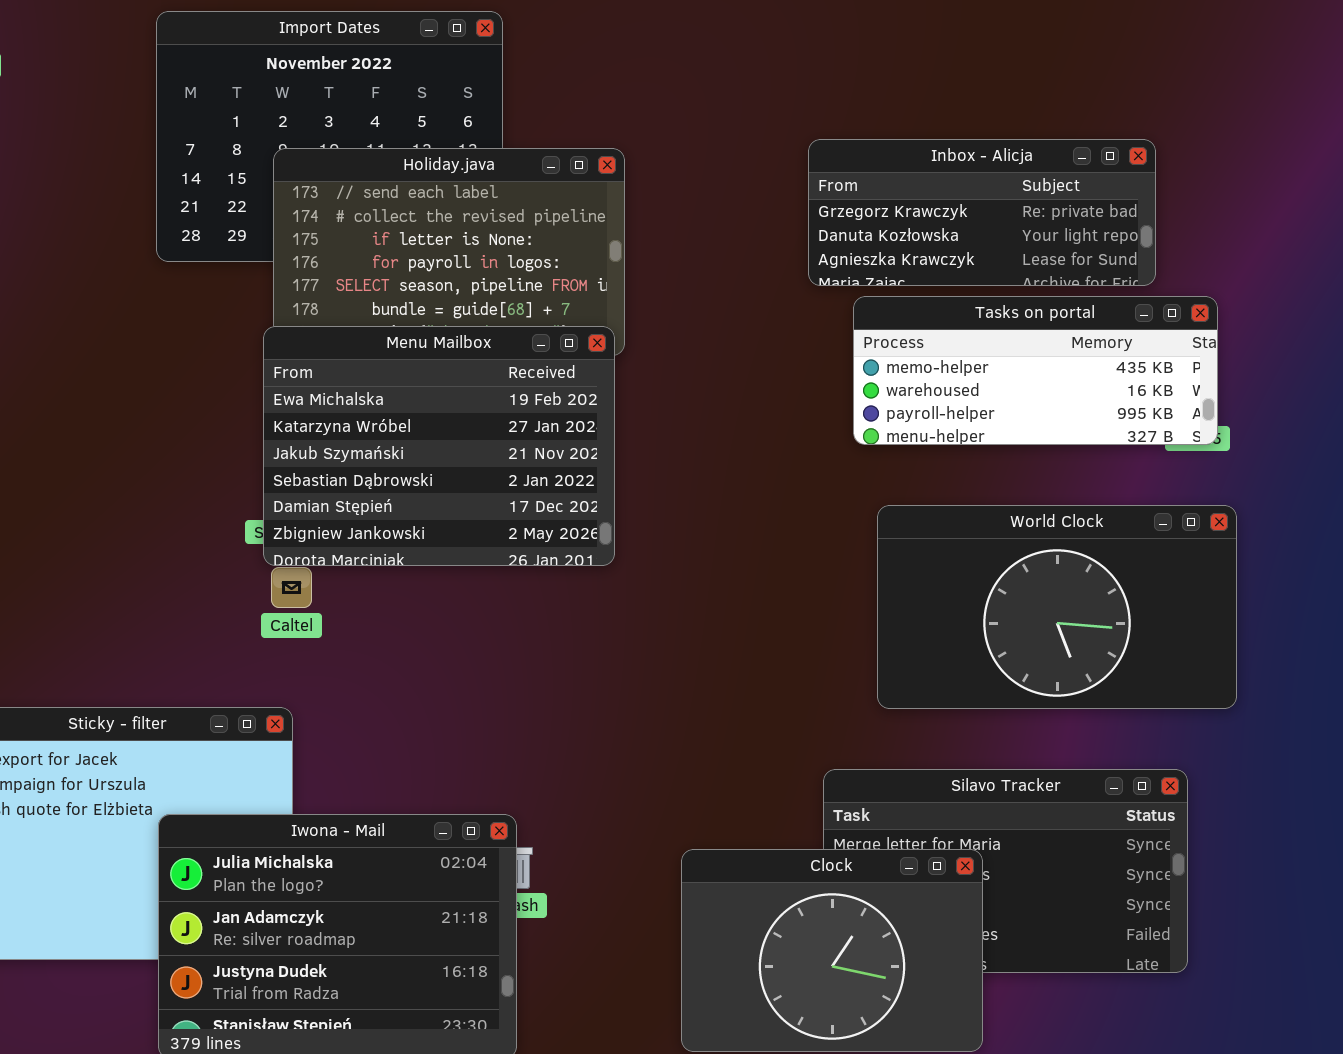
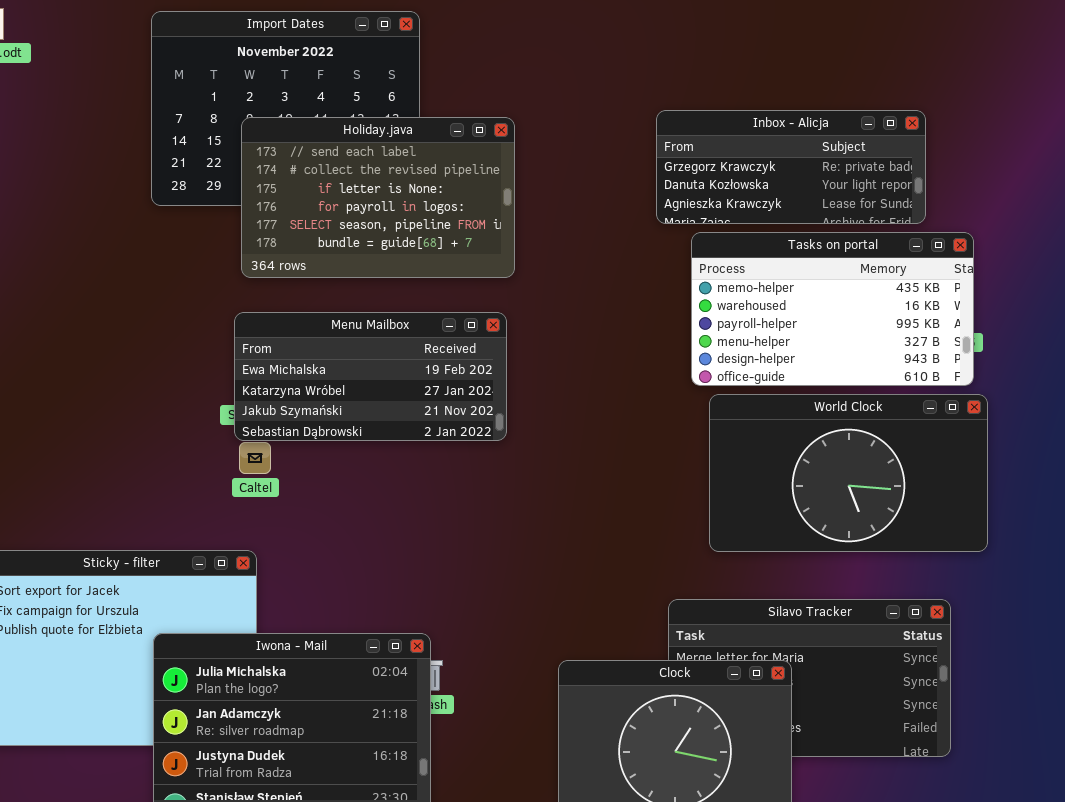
Tasks on portal: [853,296,1218,445] -> [691,232,974,386], resized
Menu Mailbox: [263,326,615,566] -> [234,312,507,441], resized

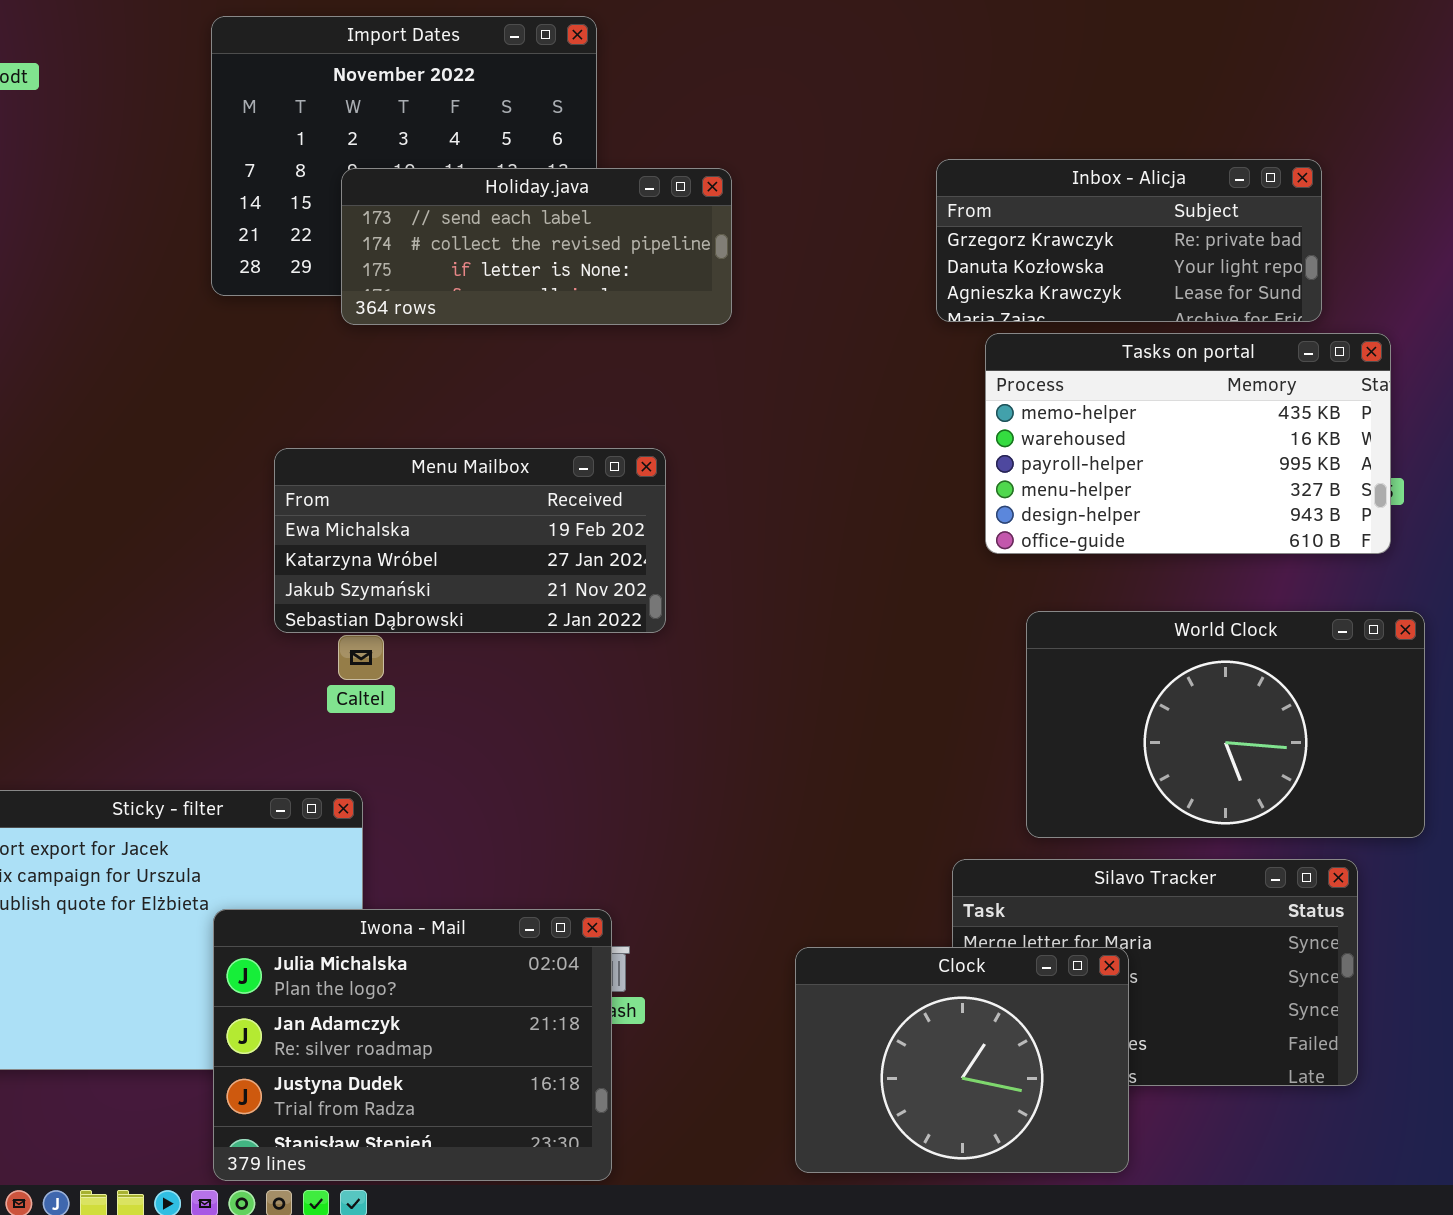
Holiday.java: [241,117,515,278] -> [341,168,732,325], resized
Menu Mailbox: [234,312,507,441] -> [274,448,666,633], moved
World Clock: [709,394,988,552] -> [1026,611,1425,838], moved

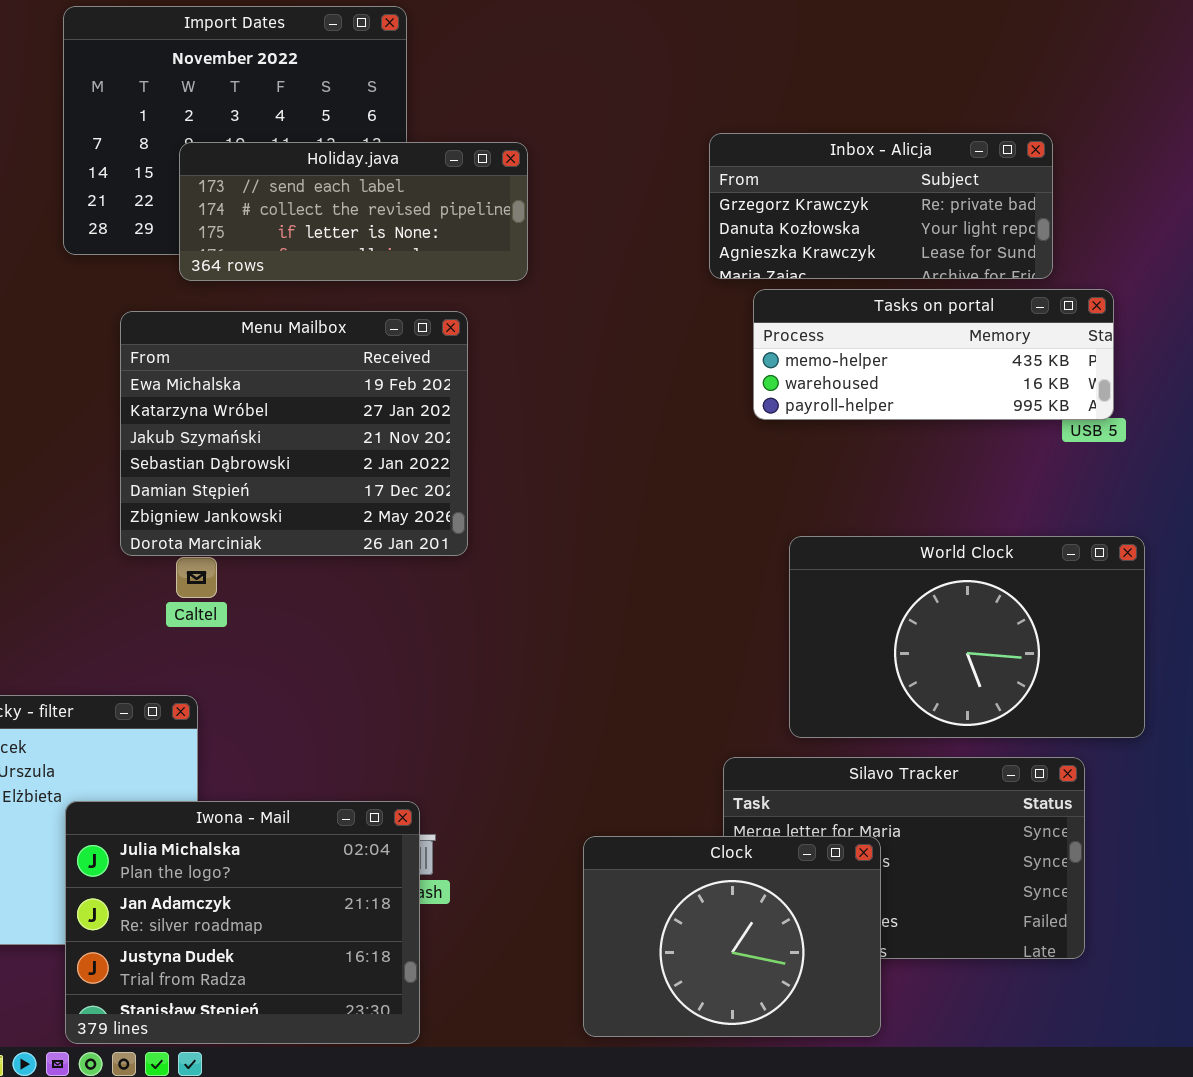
Tasks on portal: [985,333,1391,554] -> [753,289,1114,420], resized
Menu Mailbox: [274,448,666,633] -> [120,311,468,556], resized

